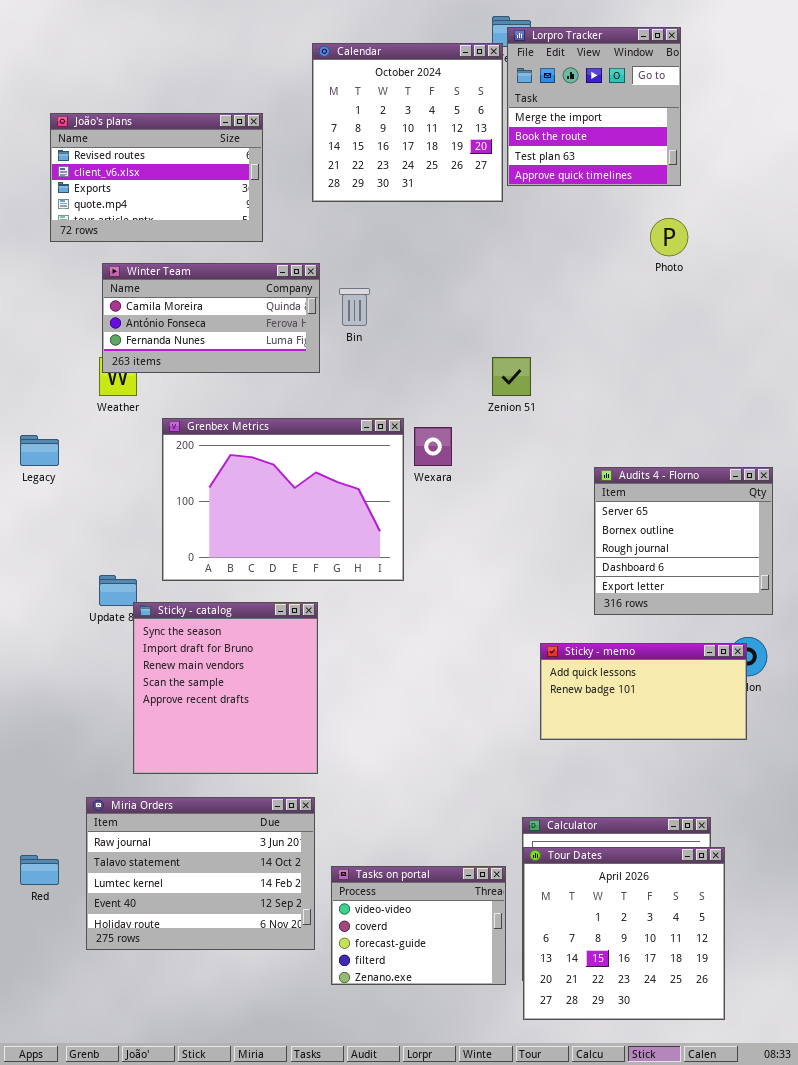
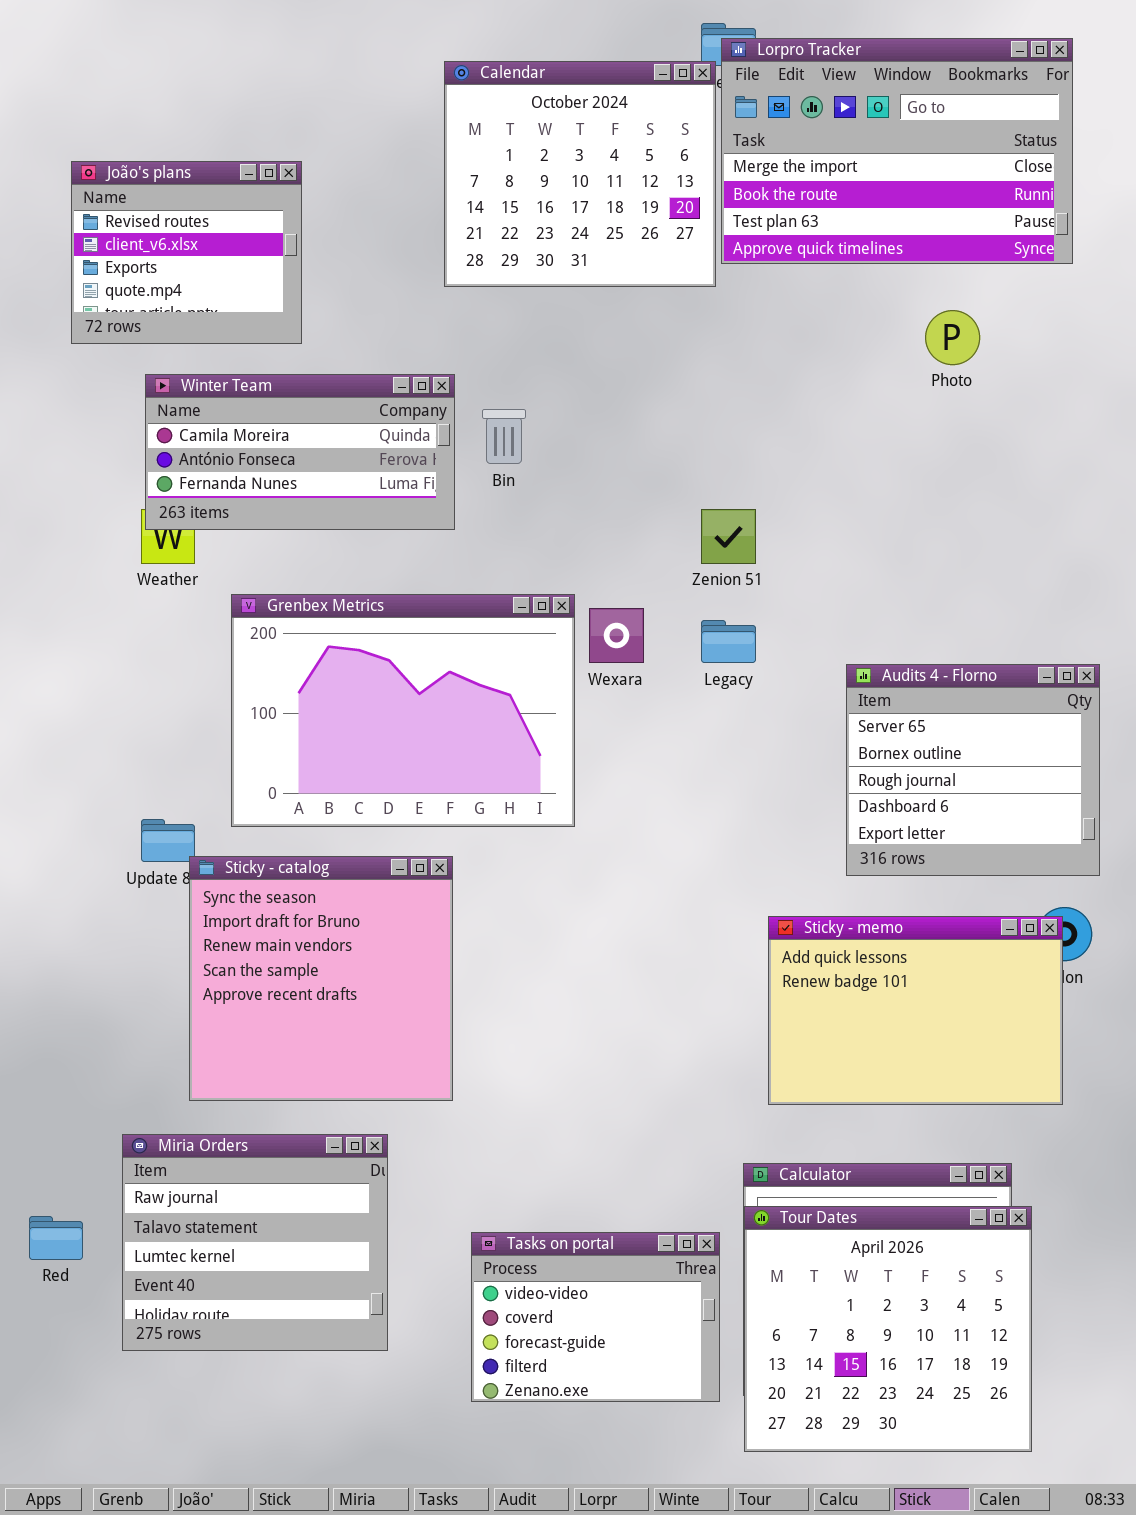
Lorpro Tracker: [507,27,681,186] -> [721,38,1073,264], resized
João's plans: [50,113,263,242] -> [71,161,302,344], resized
Legacy: [20,435,59,466] -> [701,620,756,663], moved
Sticky - memo: [540,643,747,740] -> [768,916,1063,1105], resized
Miria Orders: [86,797,315,950] -> [122,1134,388,1351], resized

